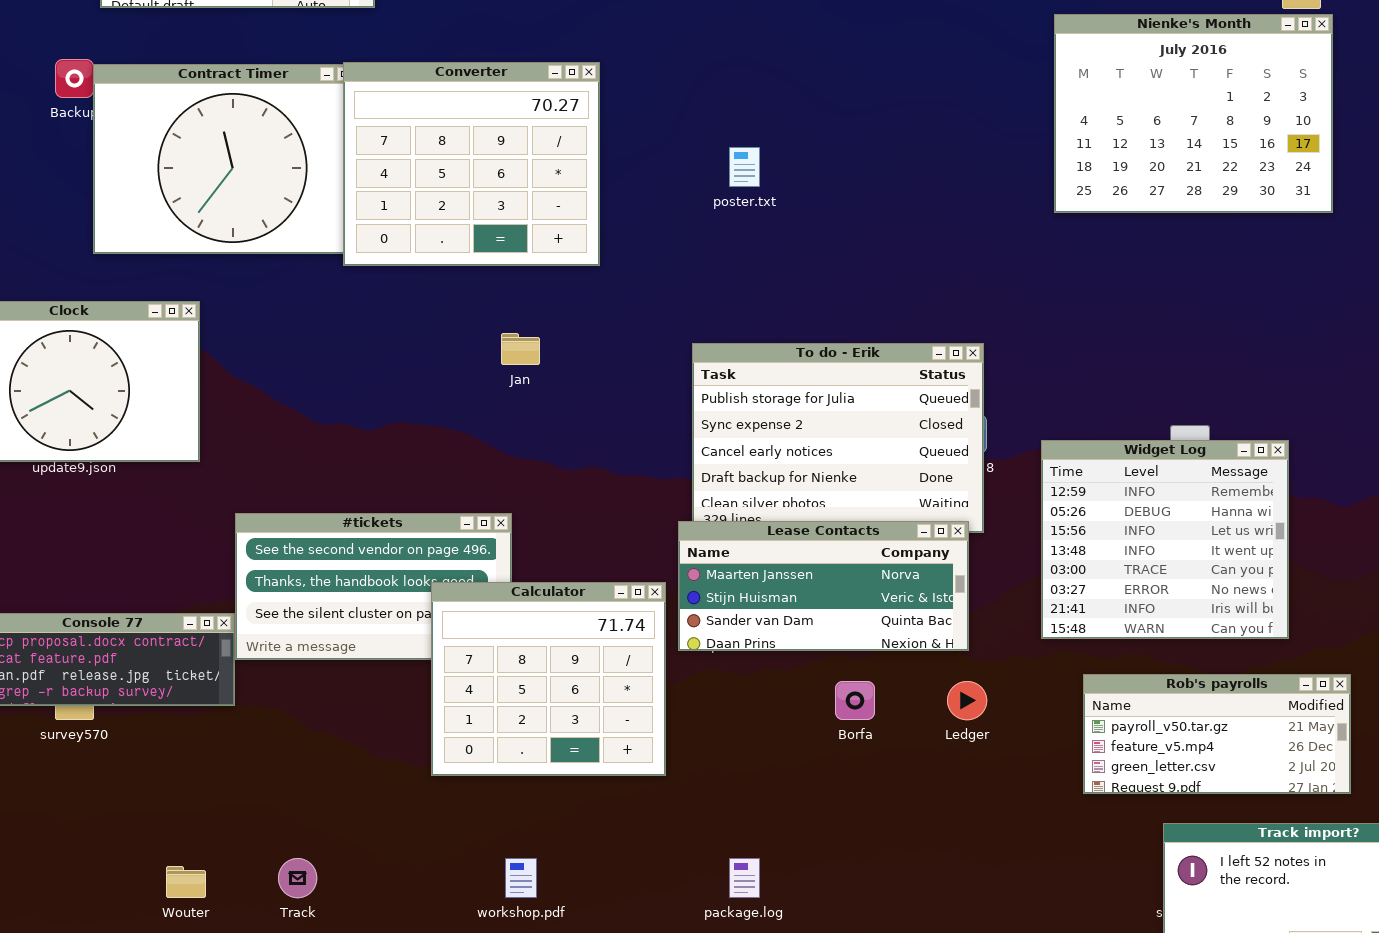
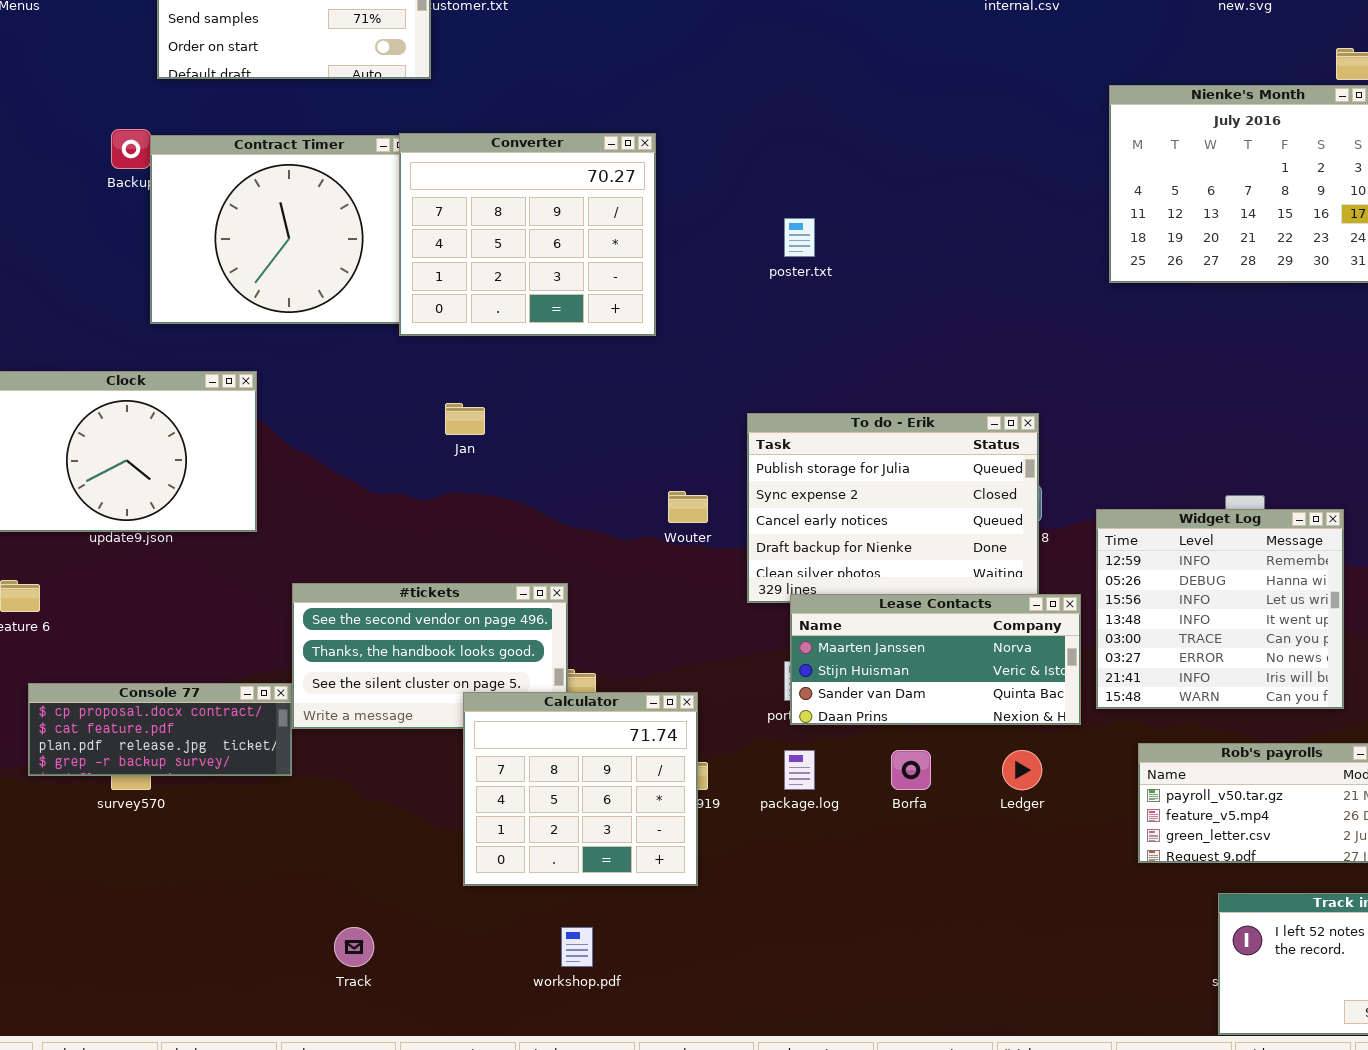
Jan: [501,333,540,365] -> [445,403,485,435], moved
Lease Contacts: [678,521,969,651] -> [790,594,1081,725], moved
Calculator: [431,582,666,776] -> [463,692,698,886], moved
package.log: [729,858,760,898] -> [784,750,815,790], moved
Wouter: [166,866,206,898] -> [668,491,708,523], moved

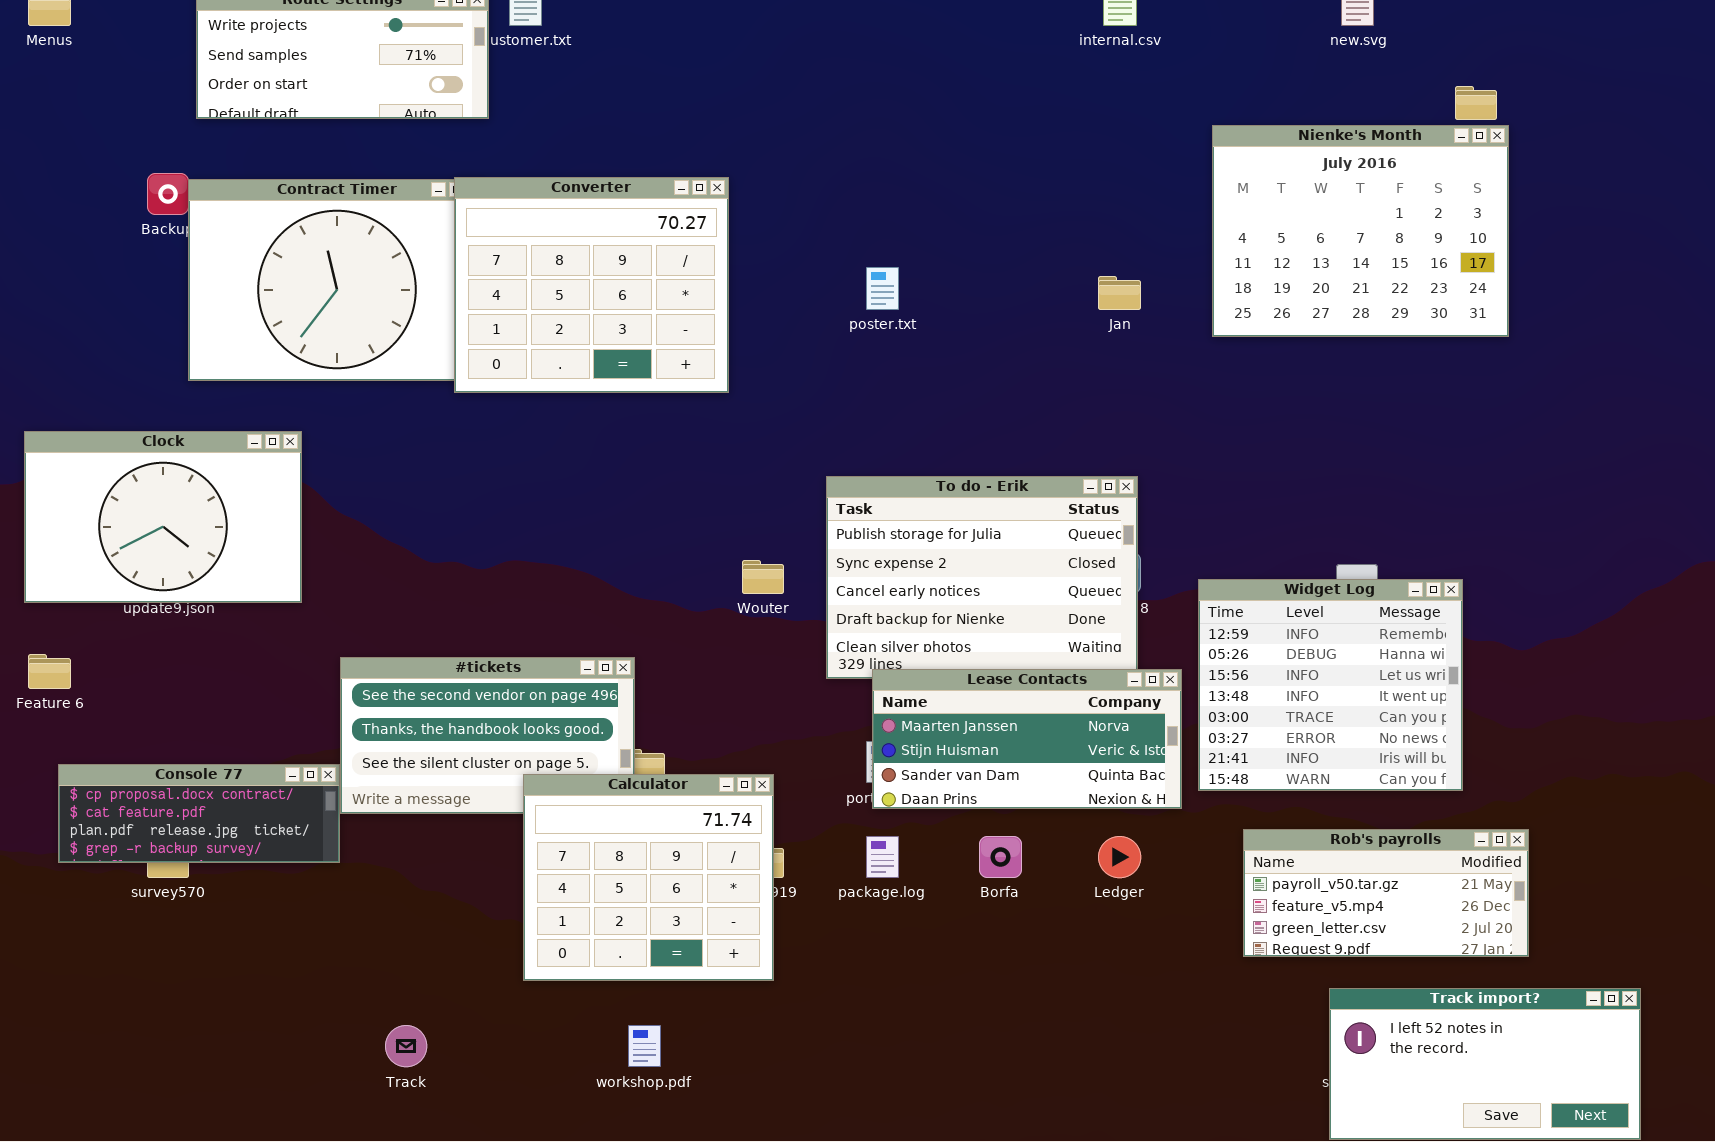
Jan: [445,403,485,435] -> [1098,276,1141,310], moved

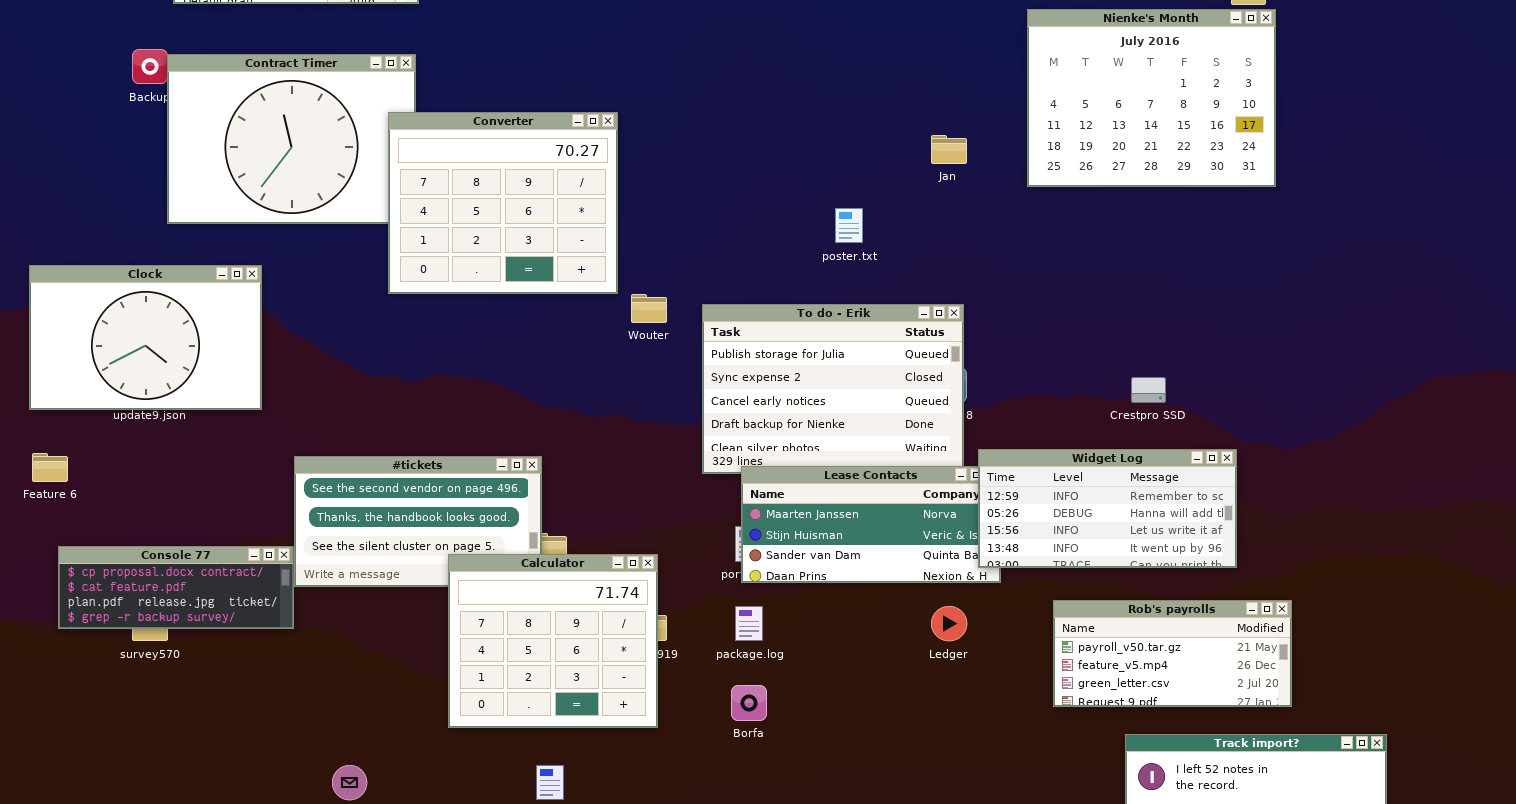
Converter: [454,177,729,393] -> [388,112,618,294], moved
poster.txt: [866,267,899,310] -> [835,208,863,243], moved
Wouter: [742,560,784,594] -> [631,294,667,323], moved
Widget Log: [1198,579,1463,791] -> [978,449,1237,568], resized
Borfa: [979,836,1022,878] -> [731,685,767,721], moved

